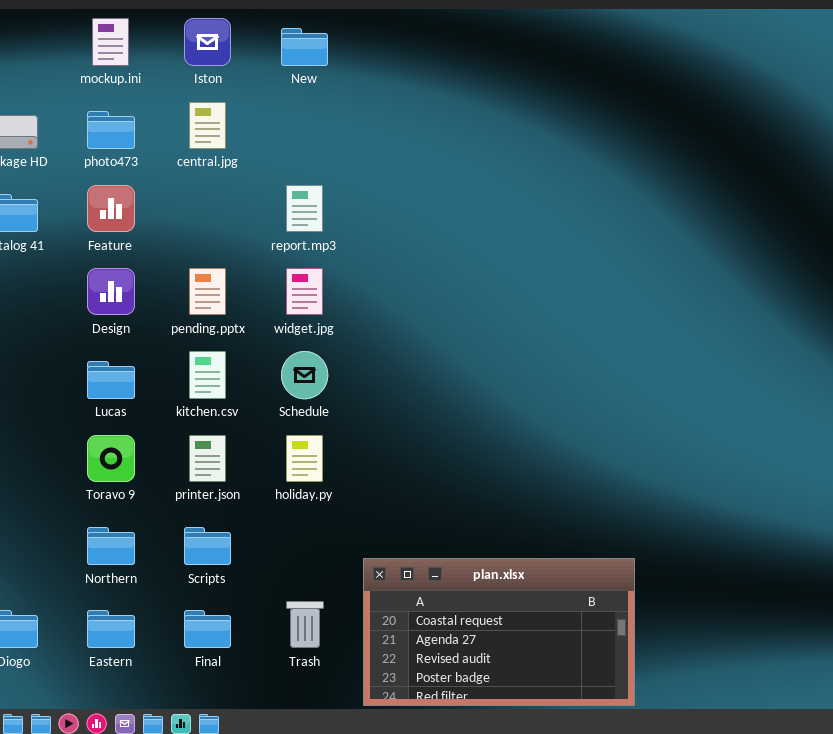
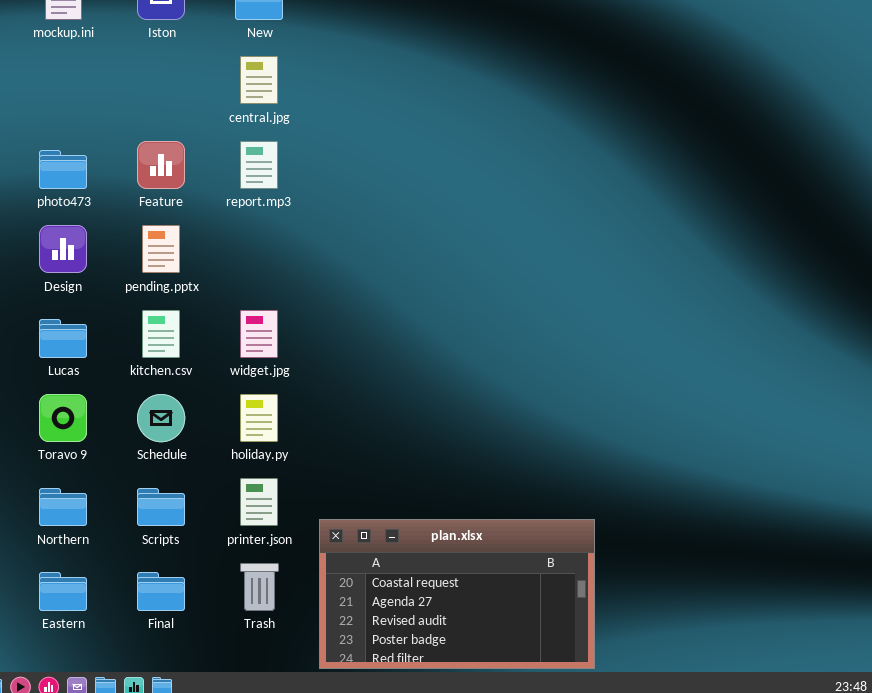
central.jpg: [189,102,226,149] -> [240,56,278,104], moved
photo473: [87,111,135,149] -> [39,150,87,189], moved
Feature: [87,185,135,232] -> [137,141,185,189], moved
widget.jpg: [286,268,323,315] -> [240,310,278,358], moved
Schedule: [281,351,328,399] -> [137,394,185,442], moved
printer.json: [189,435,226,482] -> [240,478,278,526], moved

